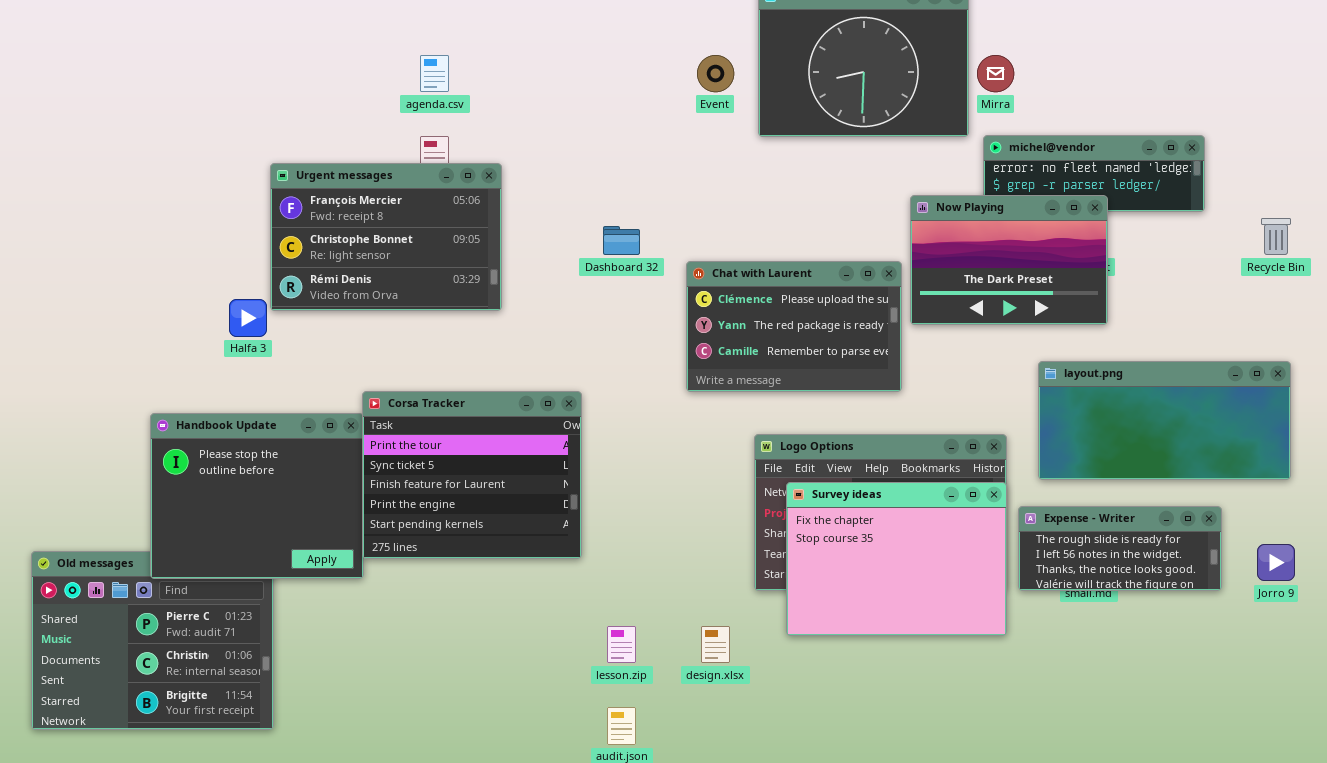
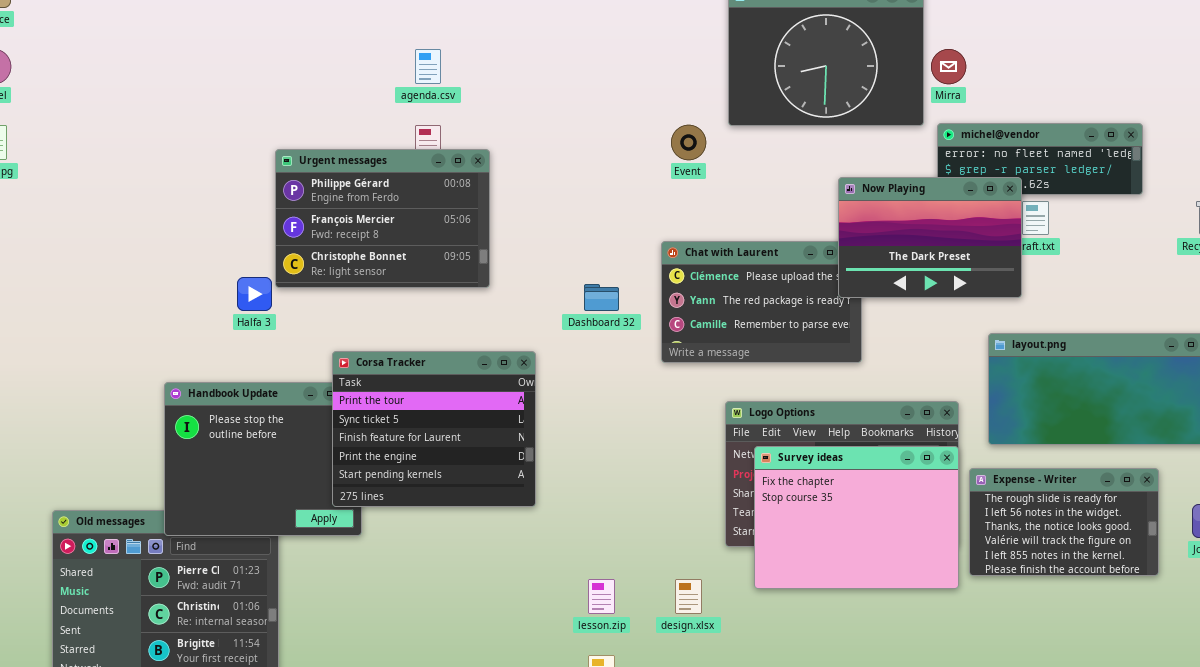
Event: [697,55,734,92] -> [671,125,706,160], moved
Urgent messages: [270,163,502,311] -> [275,149,490,288], scrolled up 1 row
Now Playing: [910,195,1108,325] -> [838,177,1022,298], moved
Dashboard 32: [603,226,640,255] -> [584,284,619,311], moved
Corsa Tracker: [362,391,582,559] -> [332,351,536,507], moved
Expense - Writer: [1018,506,1222,591] -> [969,468,1159,576], resized

